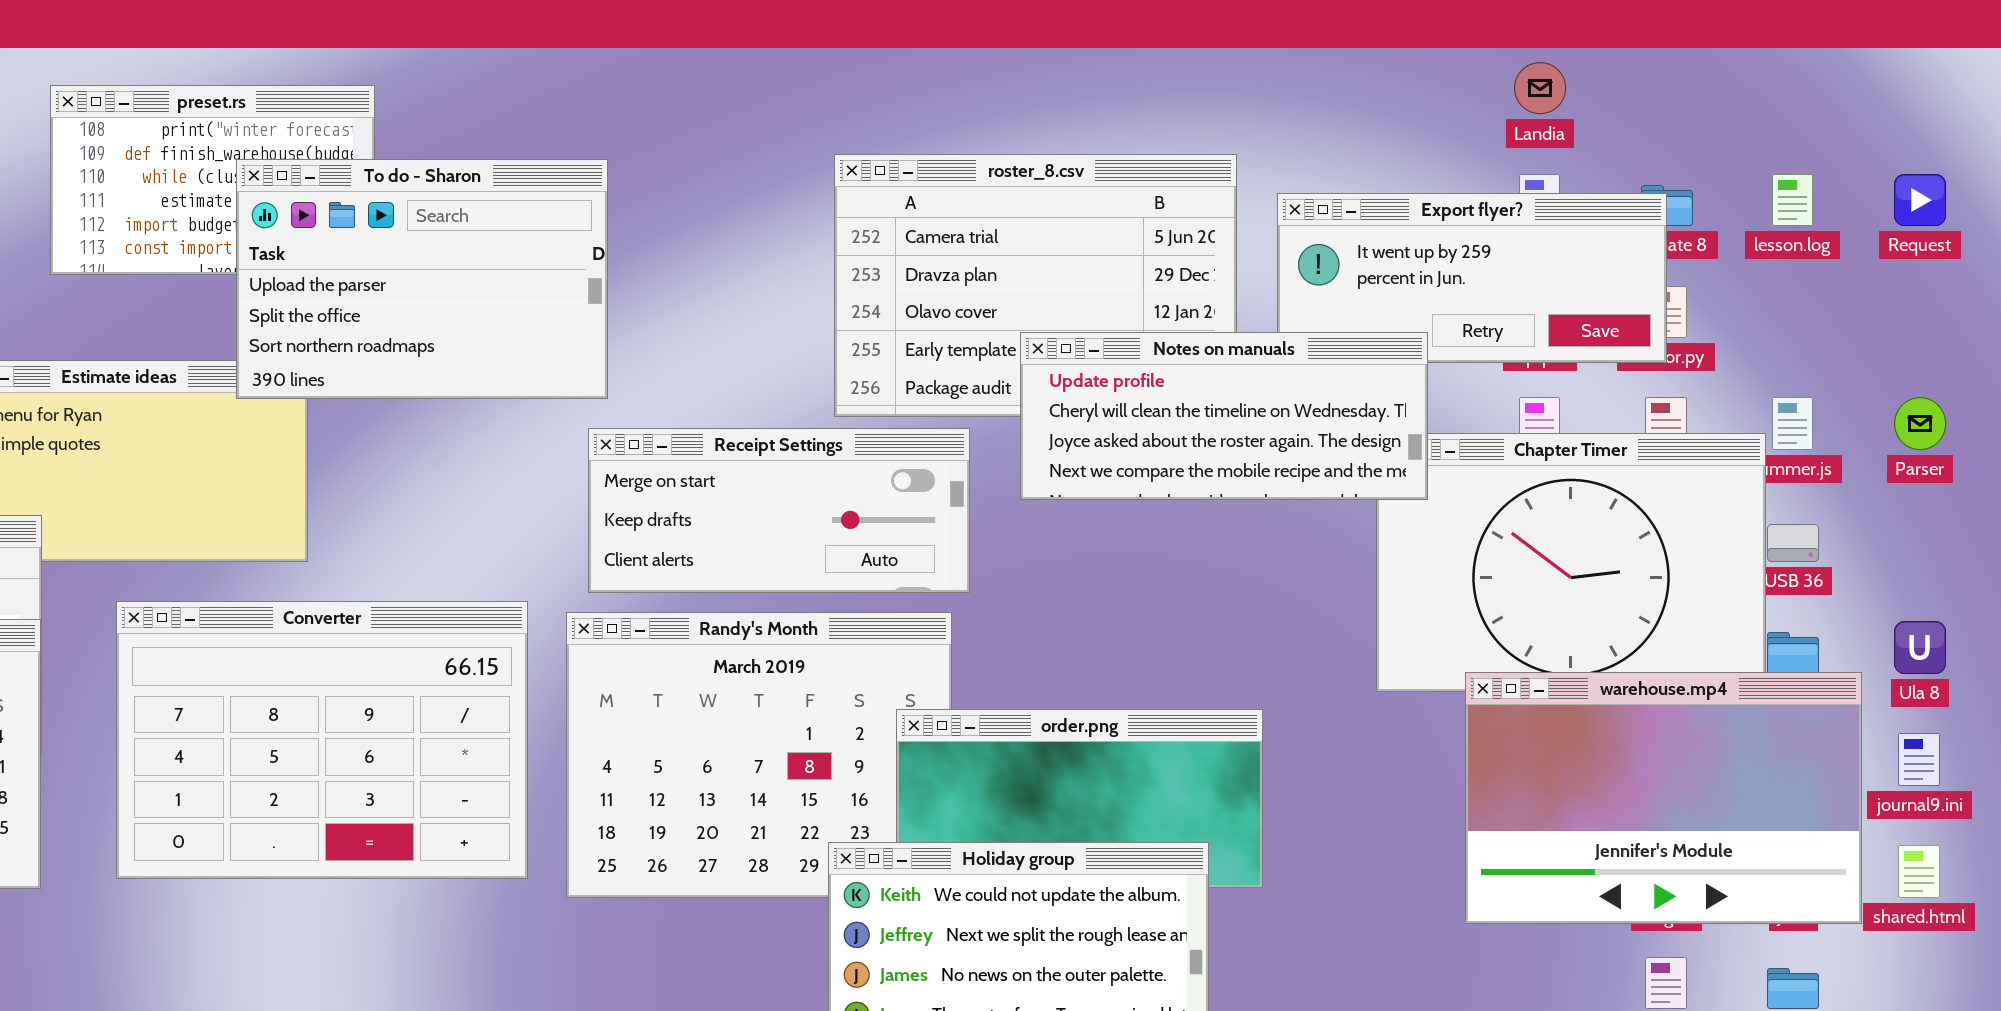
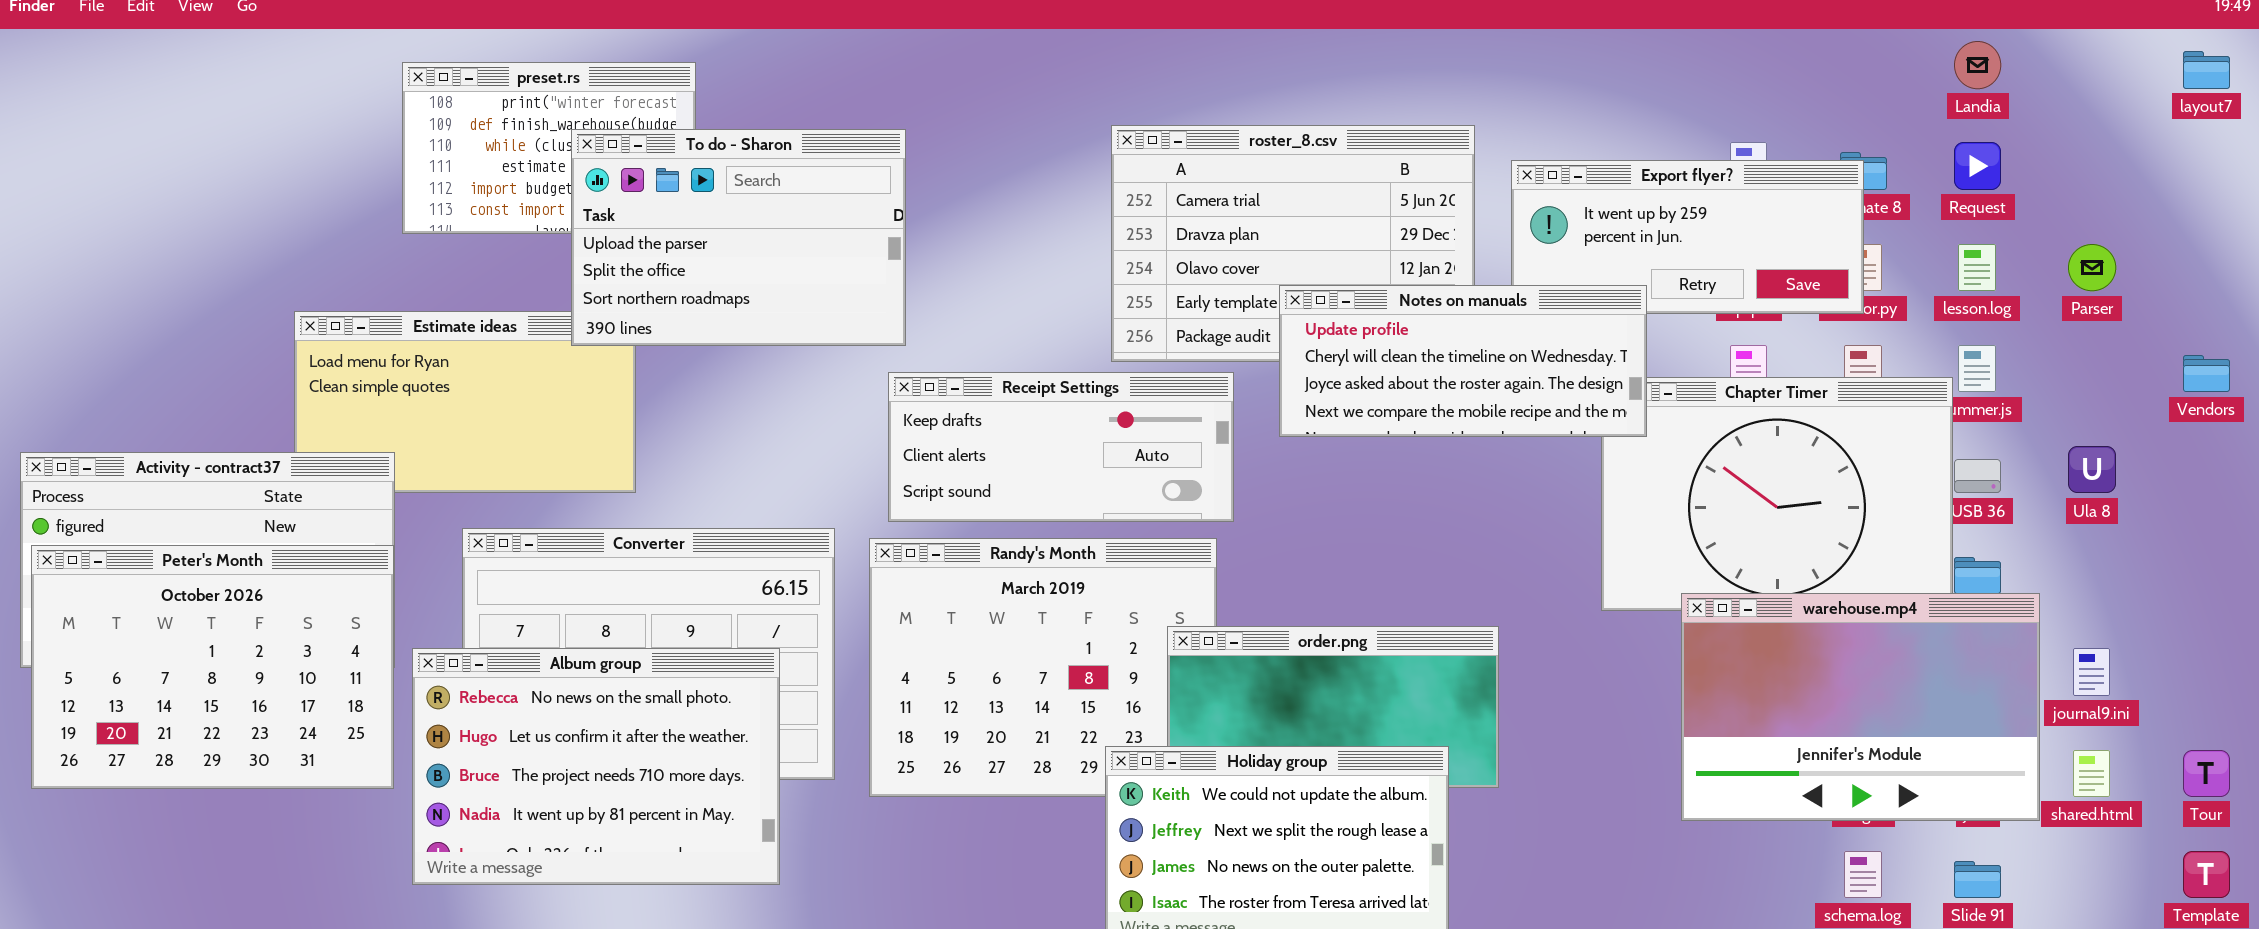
Landia: [1514,62,1566,114] -> [1954,41,2001,89], moved
lesson.log: [1772,174,1813,226] -> [1958,244,1996,291], moved
Request: [1894,174,1946,226] -> [1954,142,2001,190], moved
Parser: [1894,397,1946,450] -> [2068,244,2116,291], moved
Receipt Settings: [588,428,970,593] -> [888,372,1234,522], scrolled down 1 row
Ula 8: [1894,621,1946,674] -> [2068,446,2116,493], moved
Album group: none -> [412,648,780,885], opened

